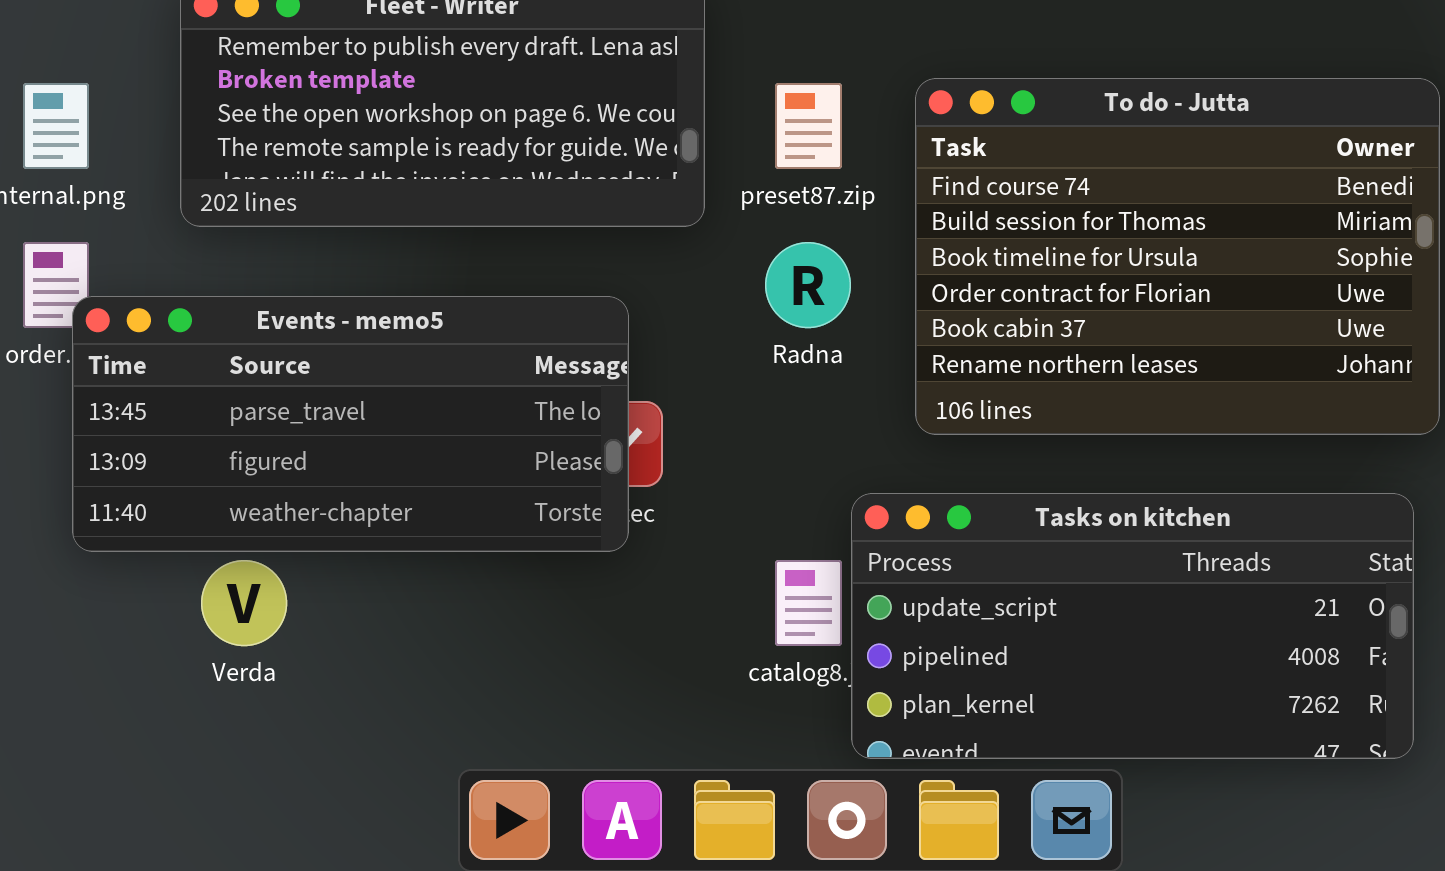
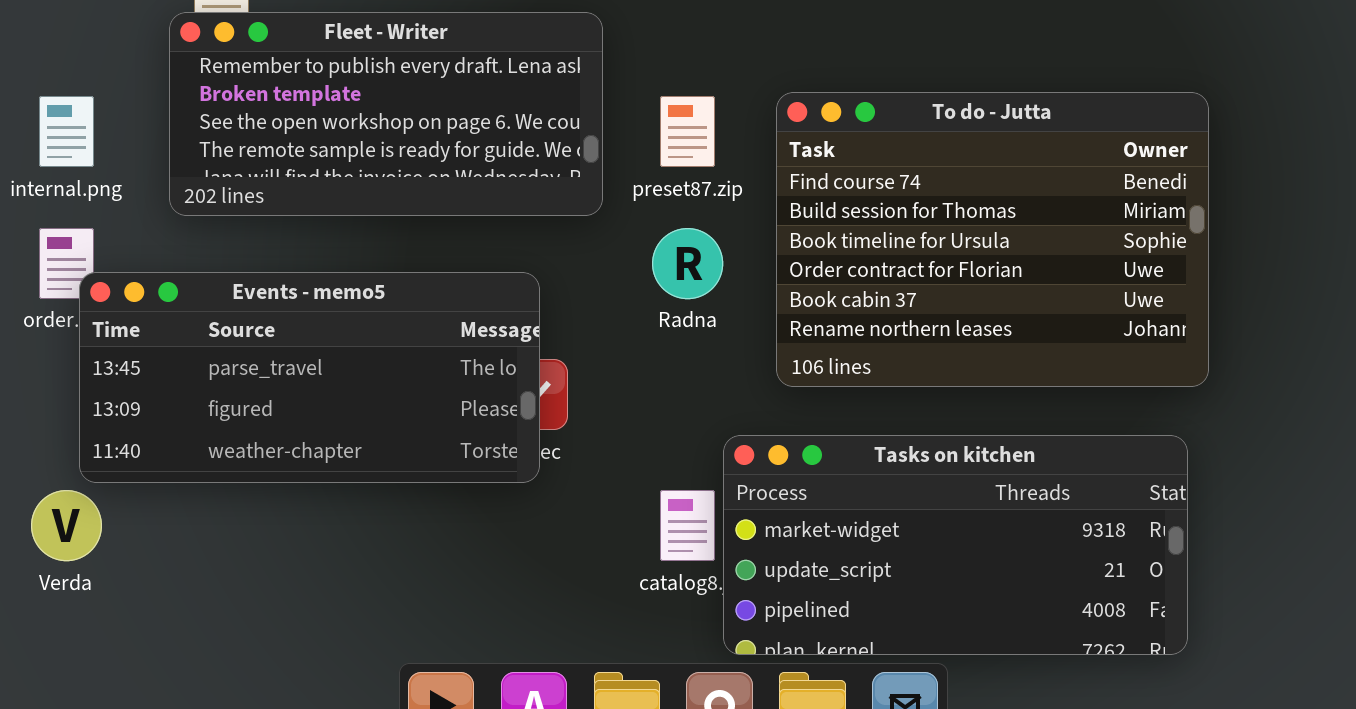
Tasks on kitchen: [851,493,1414,759] -> [723,435,1188,655], scrolled up 1 row
Verda: [201,560,287,646] -> [31,490,102,561], moved

